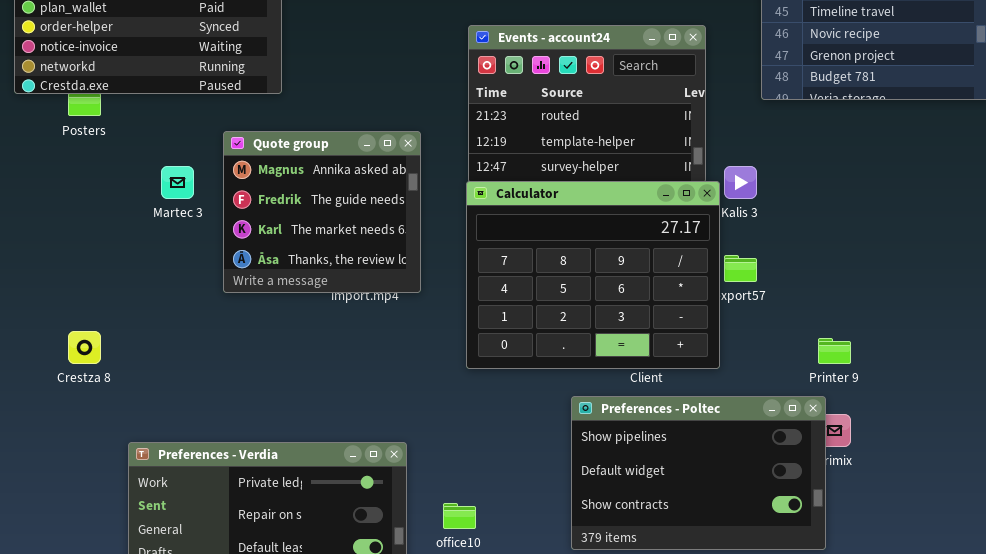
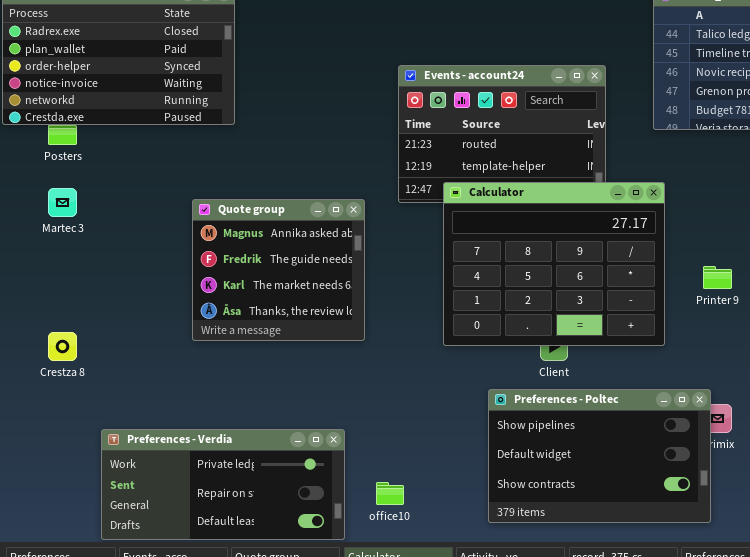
Quote group: [223,131,421,293] -> [192,199,365,341], moved
Martec 3: [161,166,194,199] -> [48,188,77,217], moved
Calculator: [466,181,720,369] -> [443,182,665,346], moved
Printer 9: [818,338,851,364] -> [703,266,732,289], moved

